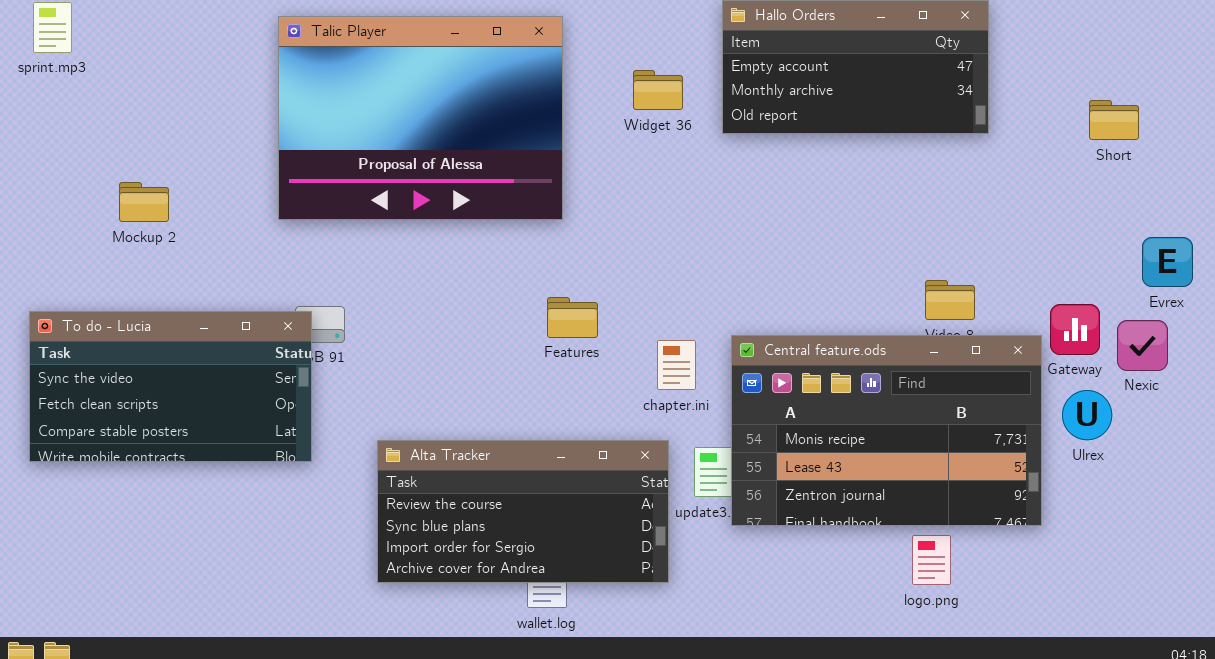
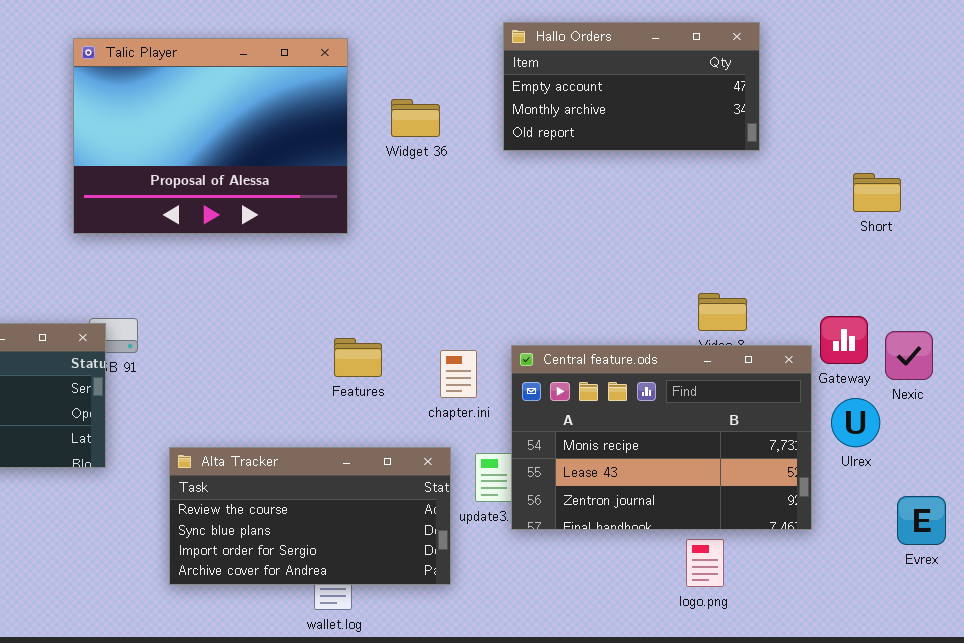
Widget 36: [633,70,683,110] -> [391,99,440,137], moved
Short: [1089,100,1139,140] -> [853,173,901,212], moved
Evrex: [1142,237,1193,287] -> [897,496,946,545], moved
Features: [547,297,598,338] -> [334,338,382,377], moved

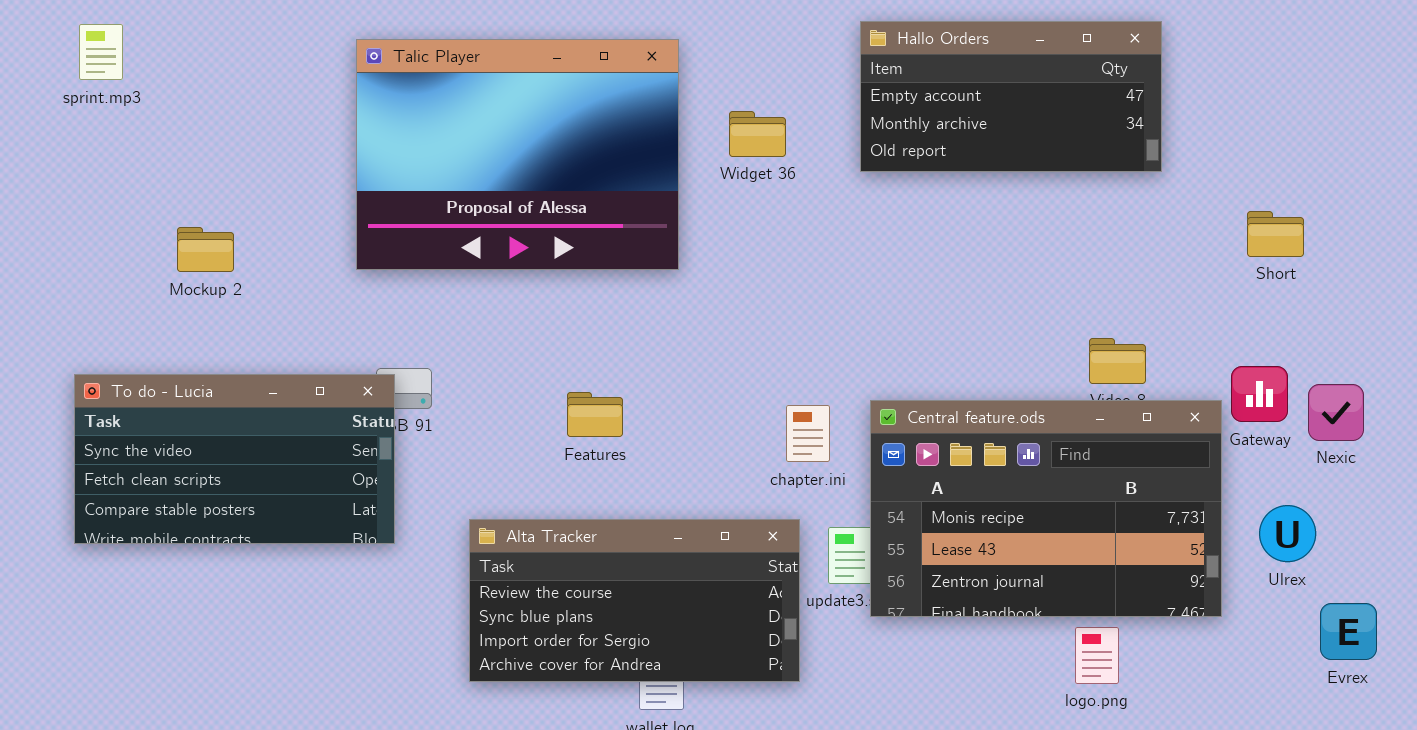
Short: [853,173,901,212] -> [1247,211,1304,257], moved
Features: [334,338,382,377] -> [567,392,623,437], moved
Ulrex: [831,398,880,447] -> [1259,505,1316,562], moved
Evrex: [897,496,946,545] -> [1320,603,1377,660], moved

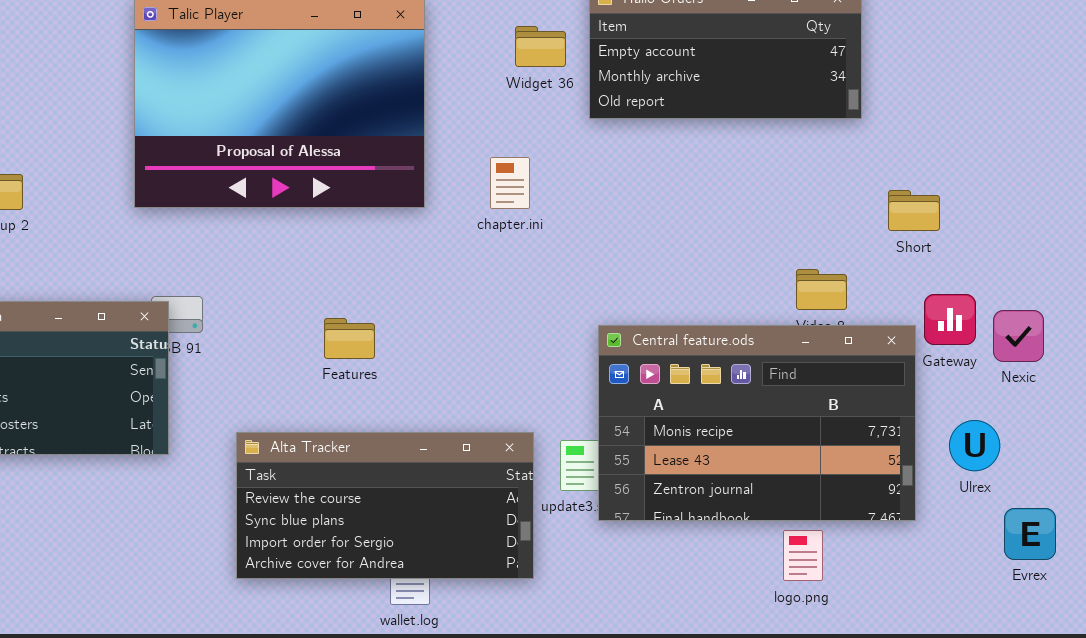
Widget 36: [729,111,786,157] -> [515,26,566,67], moved
Short: [1247,211,1304,257] -> [888,190,940,231], moved
chapter.ini: [786,405,830,462] -> [490,157,530,209], moved

